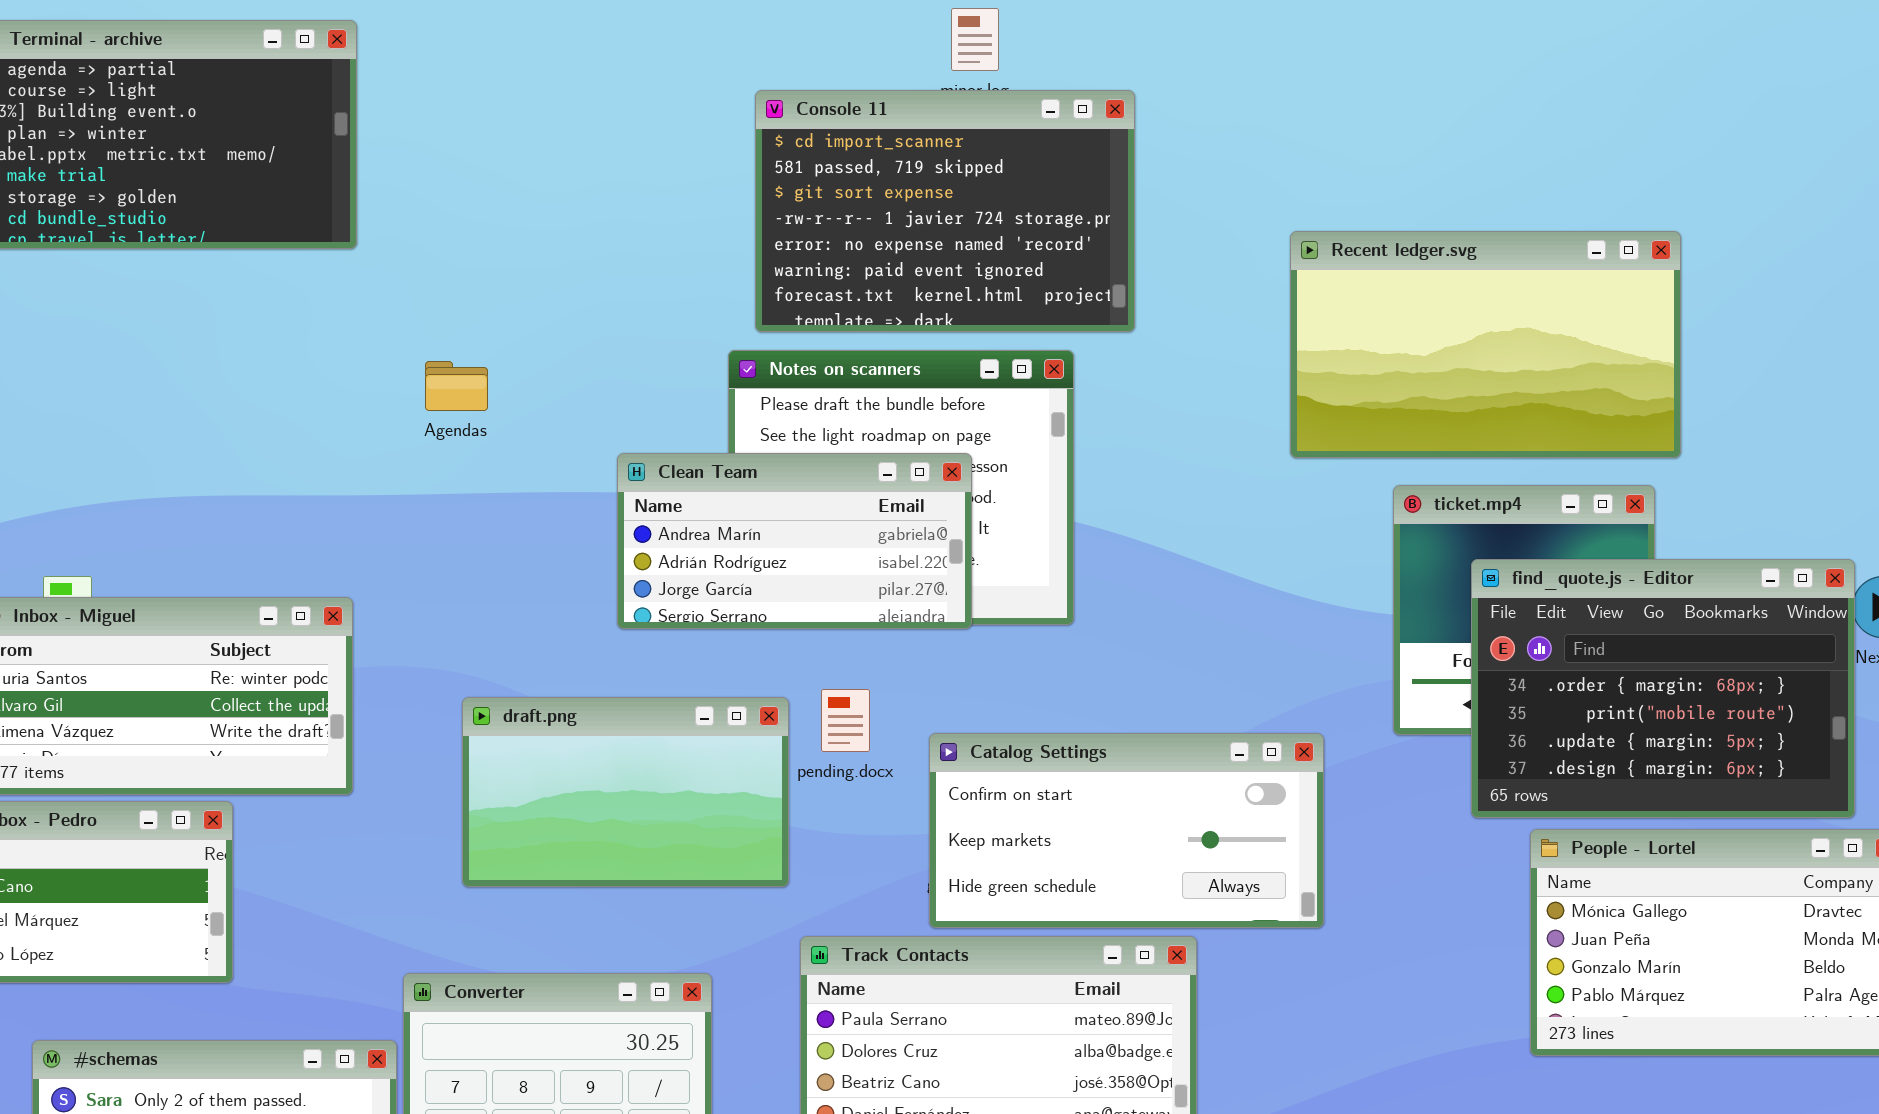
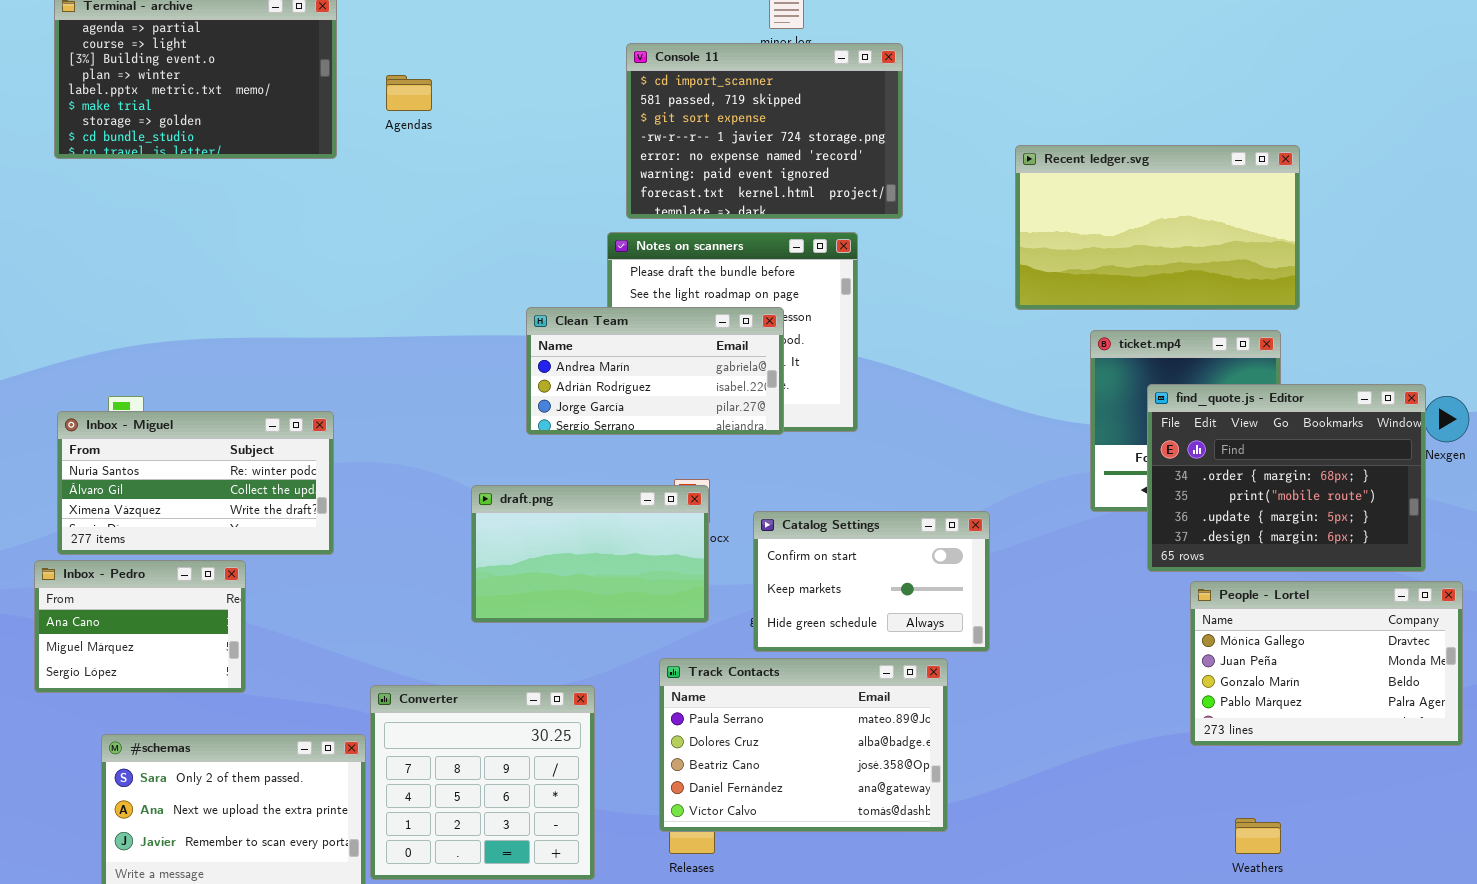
Agendas: [425,361,488,411] -> [386,75,432,111], moved
draft.png: [462,697,789,887] -> [471,485,709,623], moved
Catalog Settings: [929,733,1324,928] -> [753,511,990,652], resized

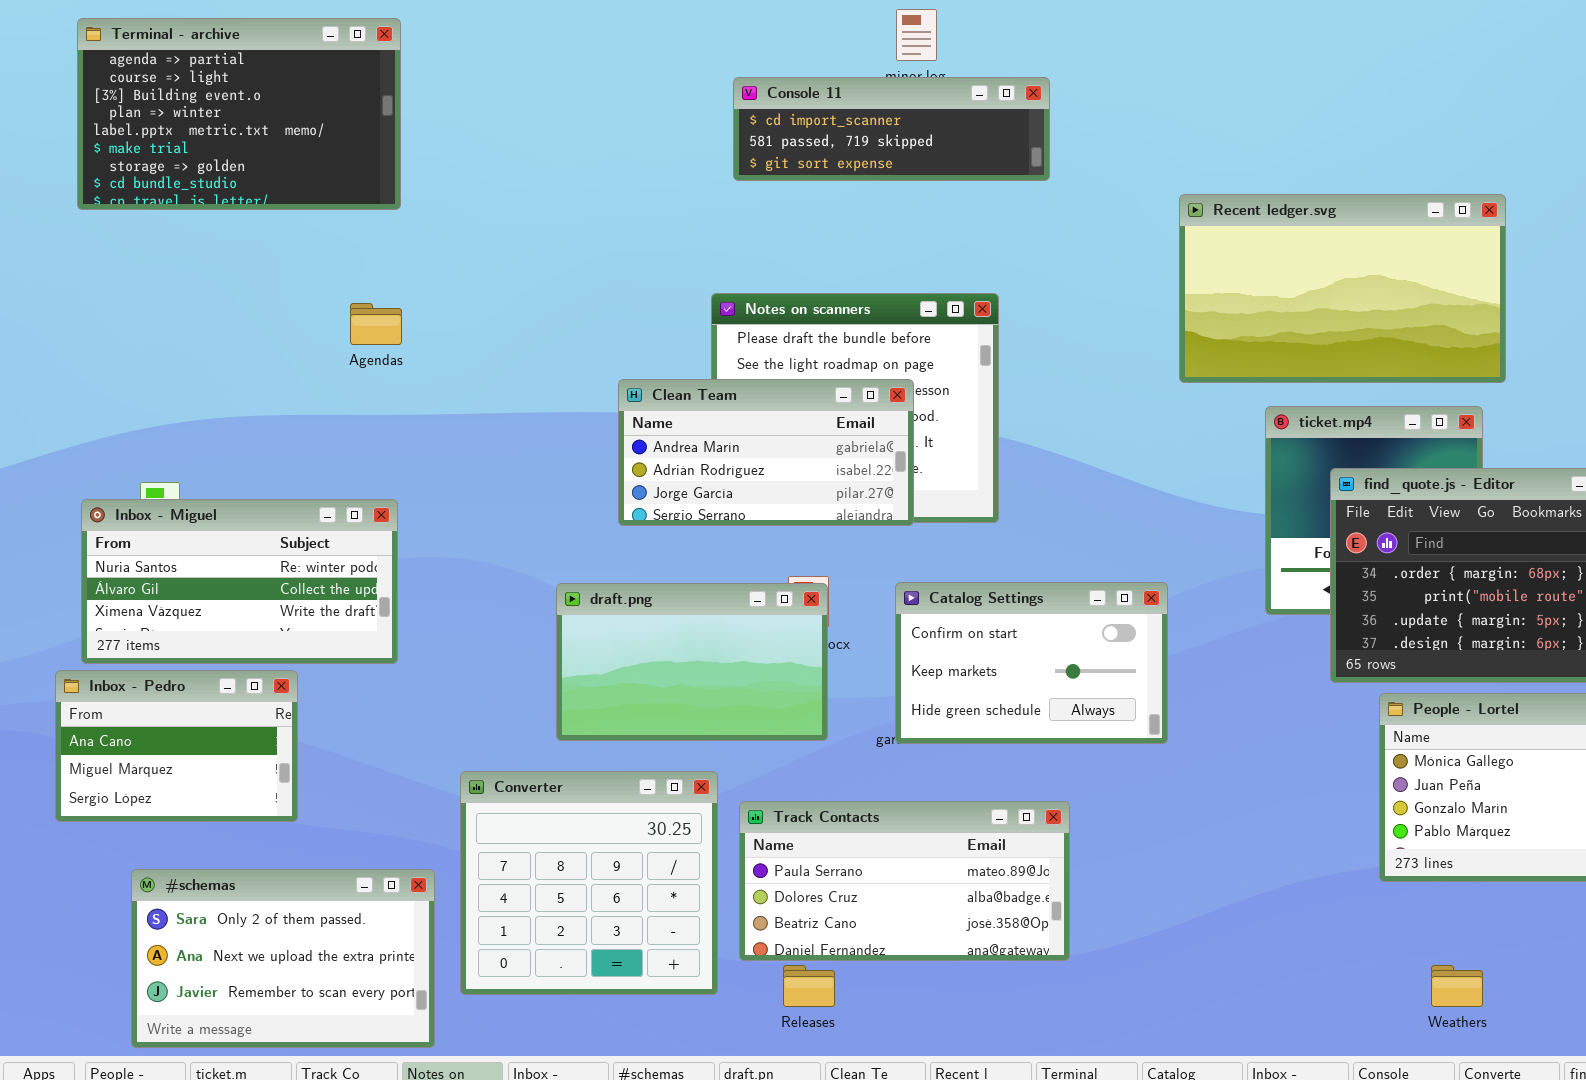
Console 11: [626,43,903,219] -> [733,77,1050,181], resized
Agendas: [386,75,432,111] -> [350,303,402,345], moved
Catalog Settings: [753,511,990,652] -> [895,582,1168,744], moved
Track Contacts: [659,658,948,832] -> [739,801,1070,961], moved, resized
Converter: [370,685,595,880] -> [460,771,718,995], moved

